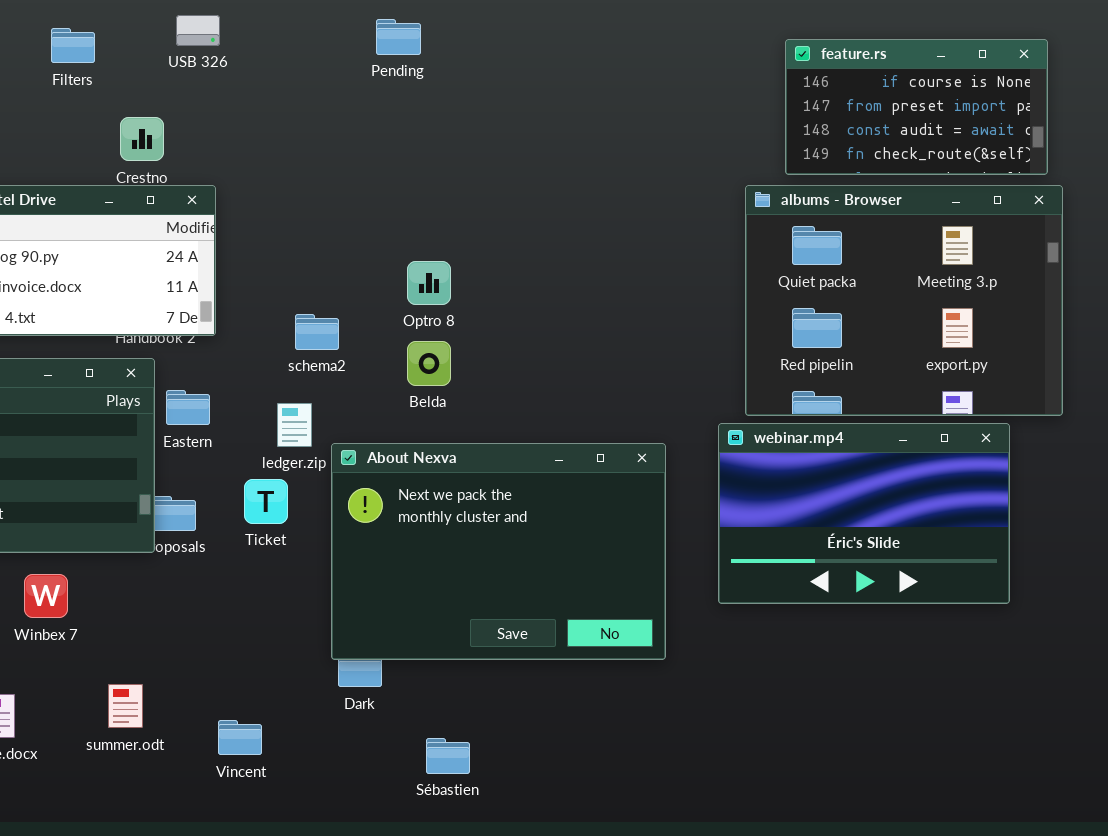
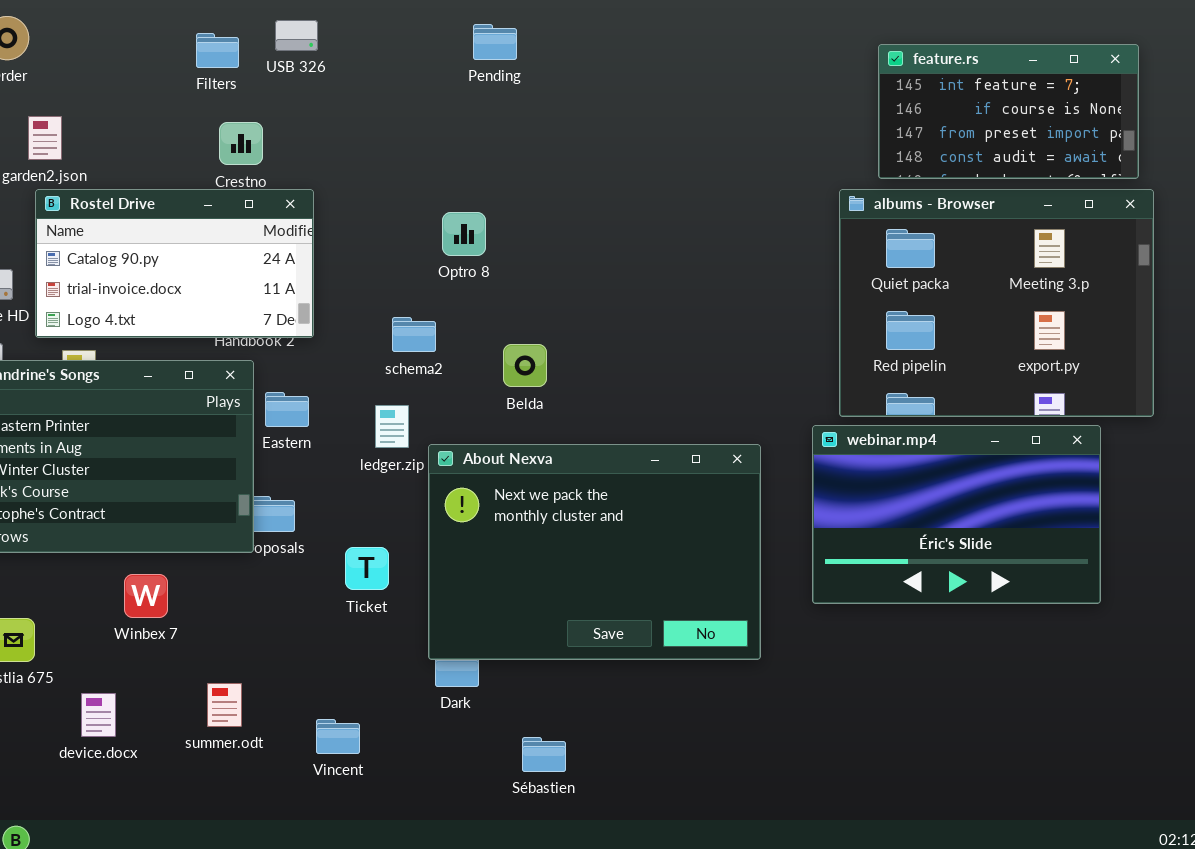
Filters: [51,28,95,63] -> [196,33,239,68], moved
feature.rs: [785,39,1048,175] -> [878,44,1139,179], scrolled up 1 row
Optro 8: [407,261,451,305] -> [442,212,486,256], moved
Ticket: [244,479,288,524] -> [345,547,389,590], moved

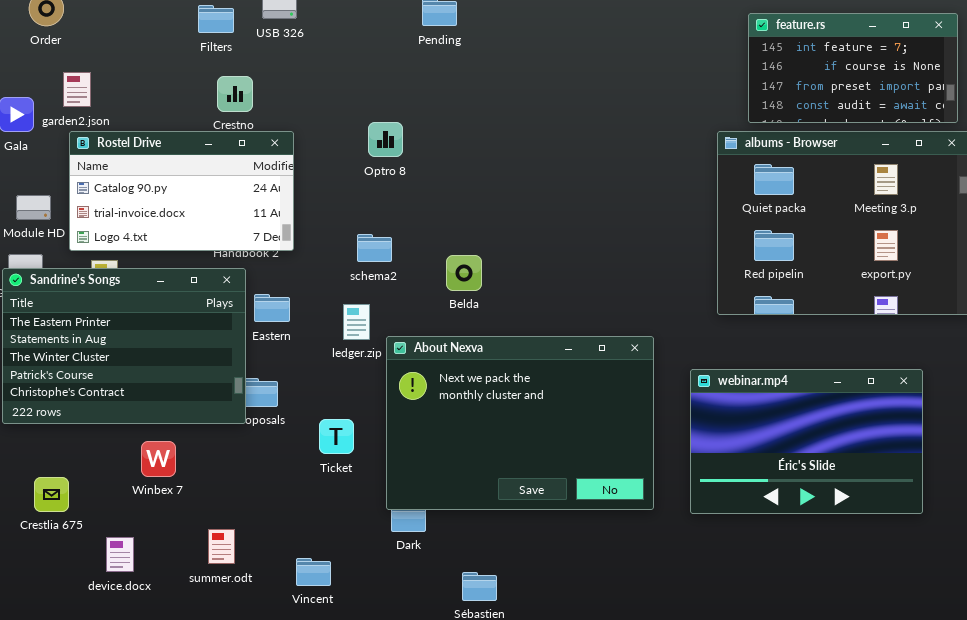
Optro 8: [442,212,486,256] -> [368,122,403,157], moved
webinar.mp4: [812,425,1101,604] -> [690,369,923,514], moved

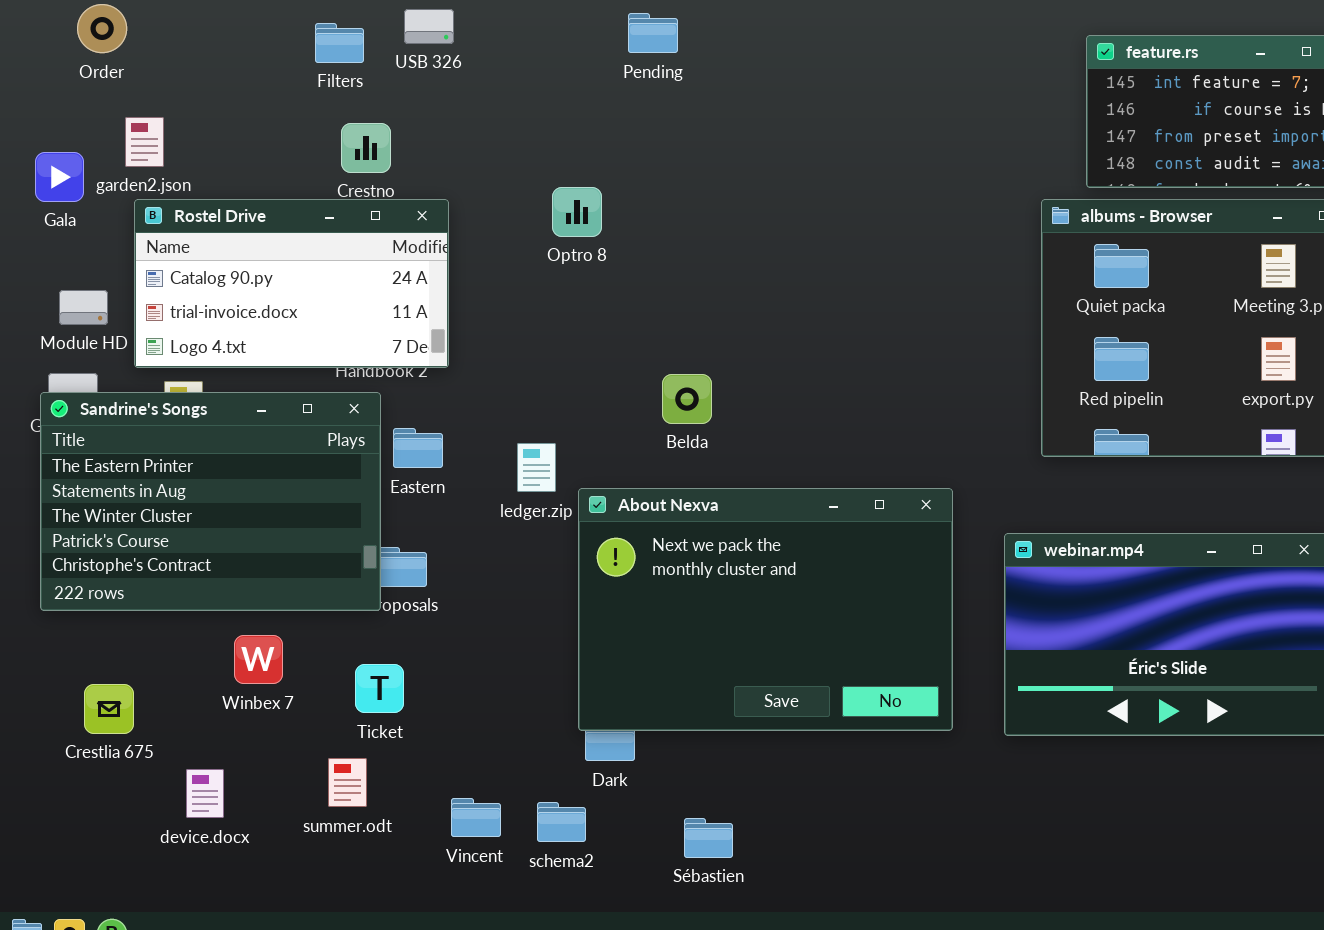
schema2: [357,234,392,262] -> [537,802,586,842], moved
Ticket: [319,419,354,454] -> [355,664,404,713], moved

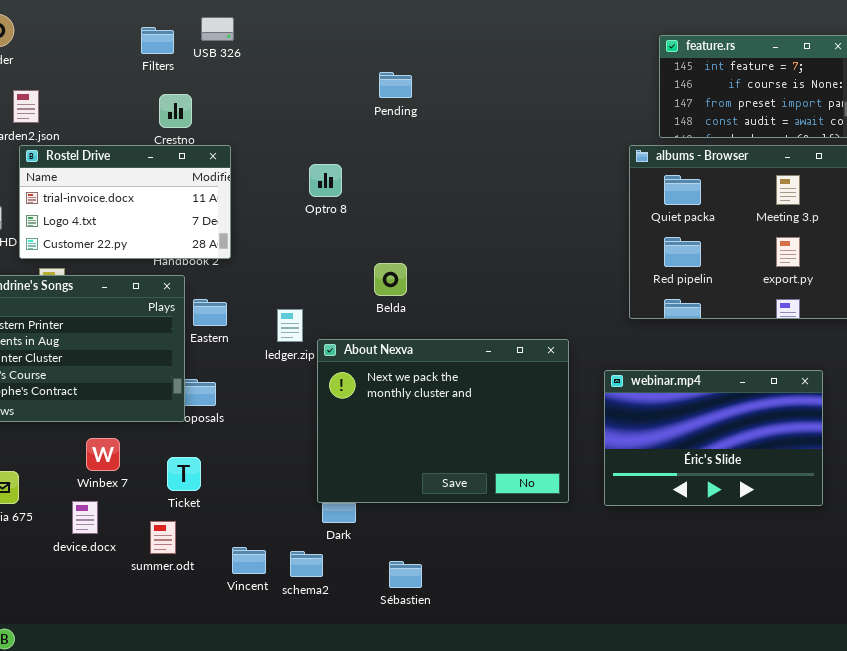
Pending: [628,13,678,53] -> [379,72,412,98], moved
Optro 8: [552,187,602,237] -> [309,164,342,197], moved
Rostel Drive: [134,199,449,368] -> [19,145,231,259], scrolled down 1 row
device.docx: [186,769,224,818] -> [72,501,98,534], moved

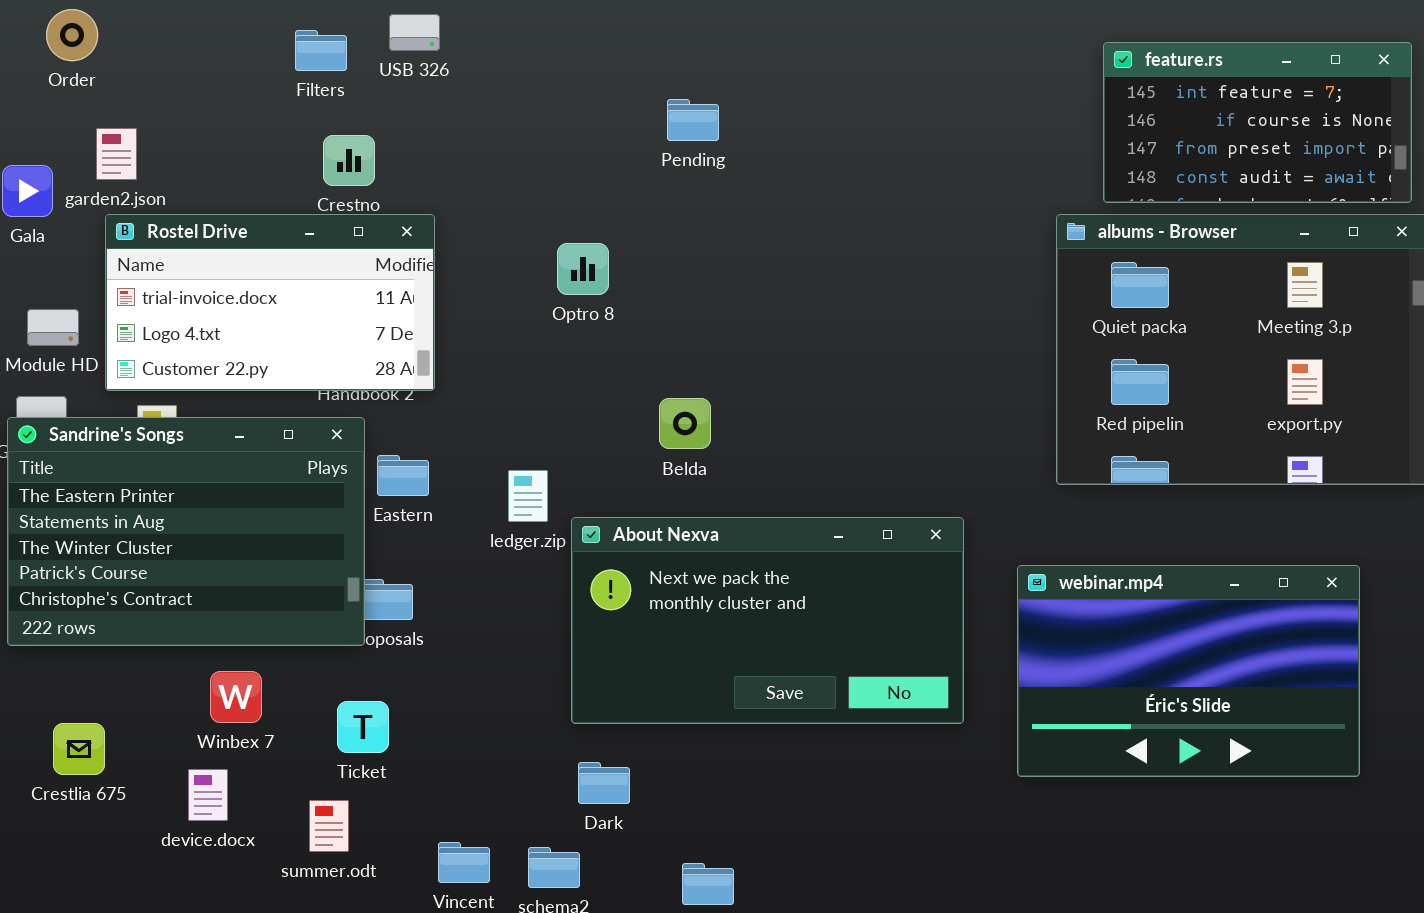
About Nexva: [317,339,569,503] -> [571,517,964,724], resized

